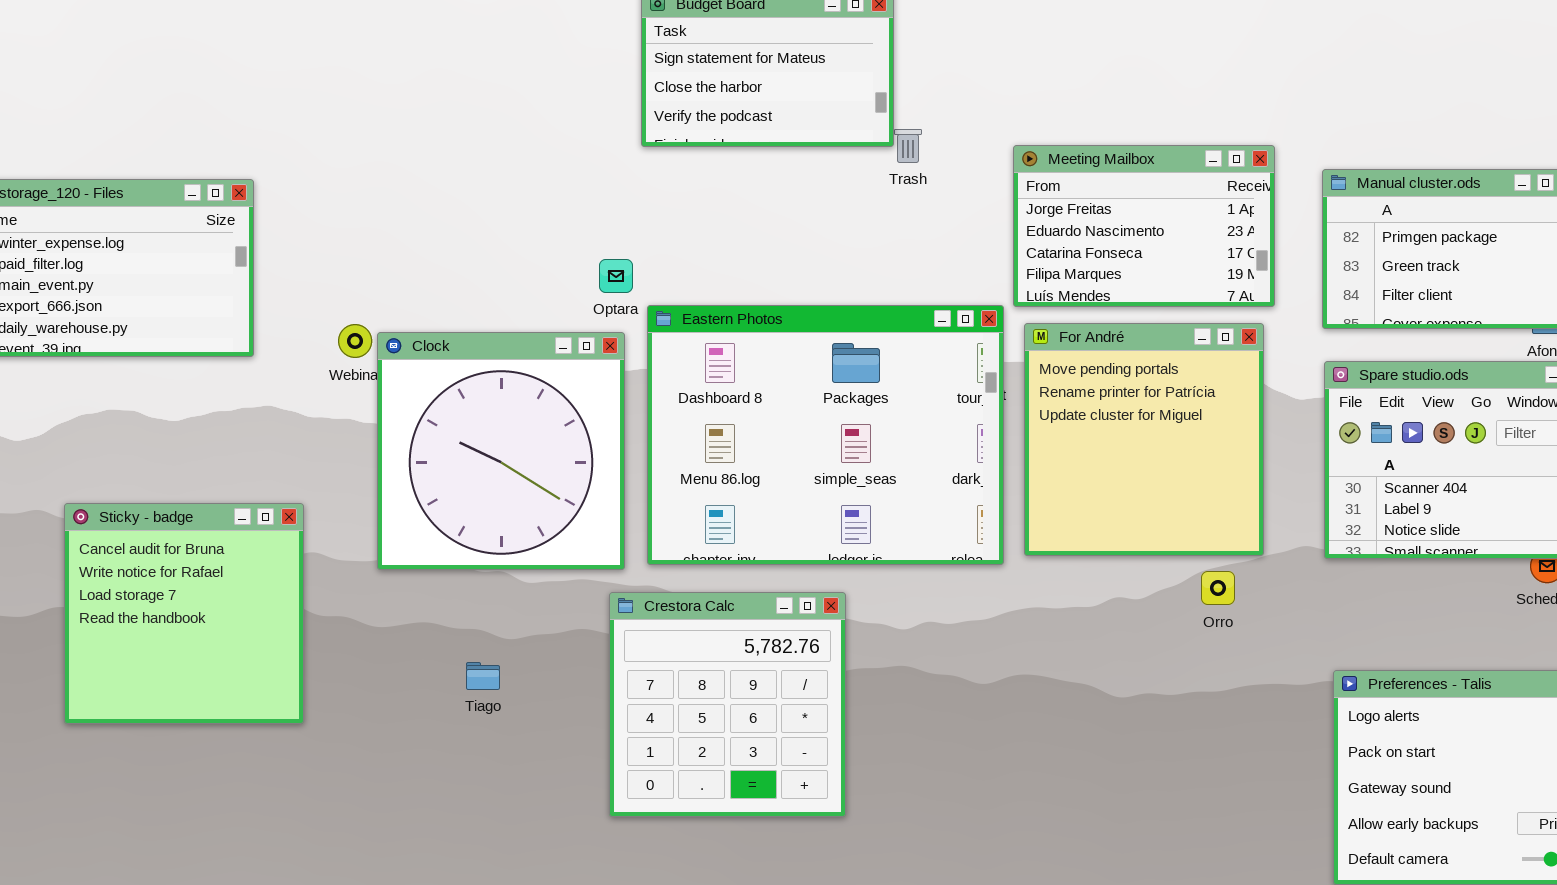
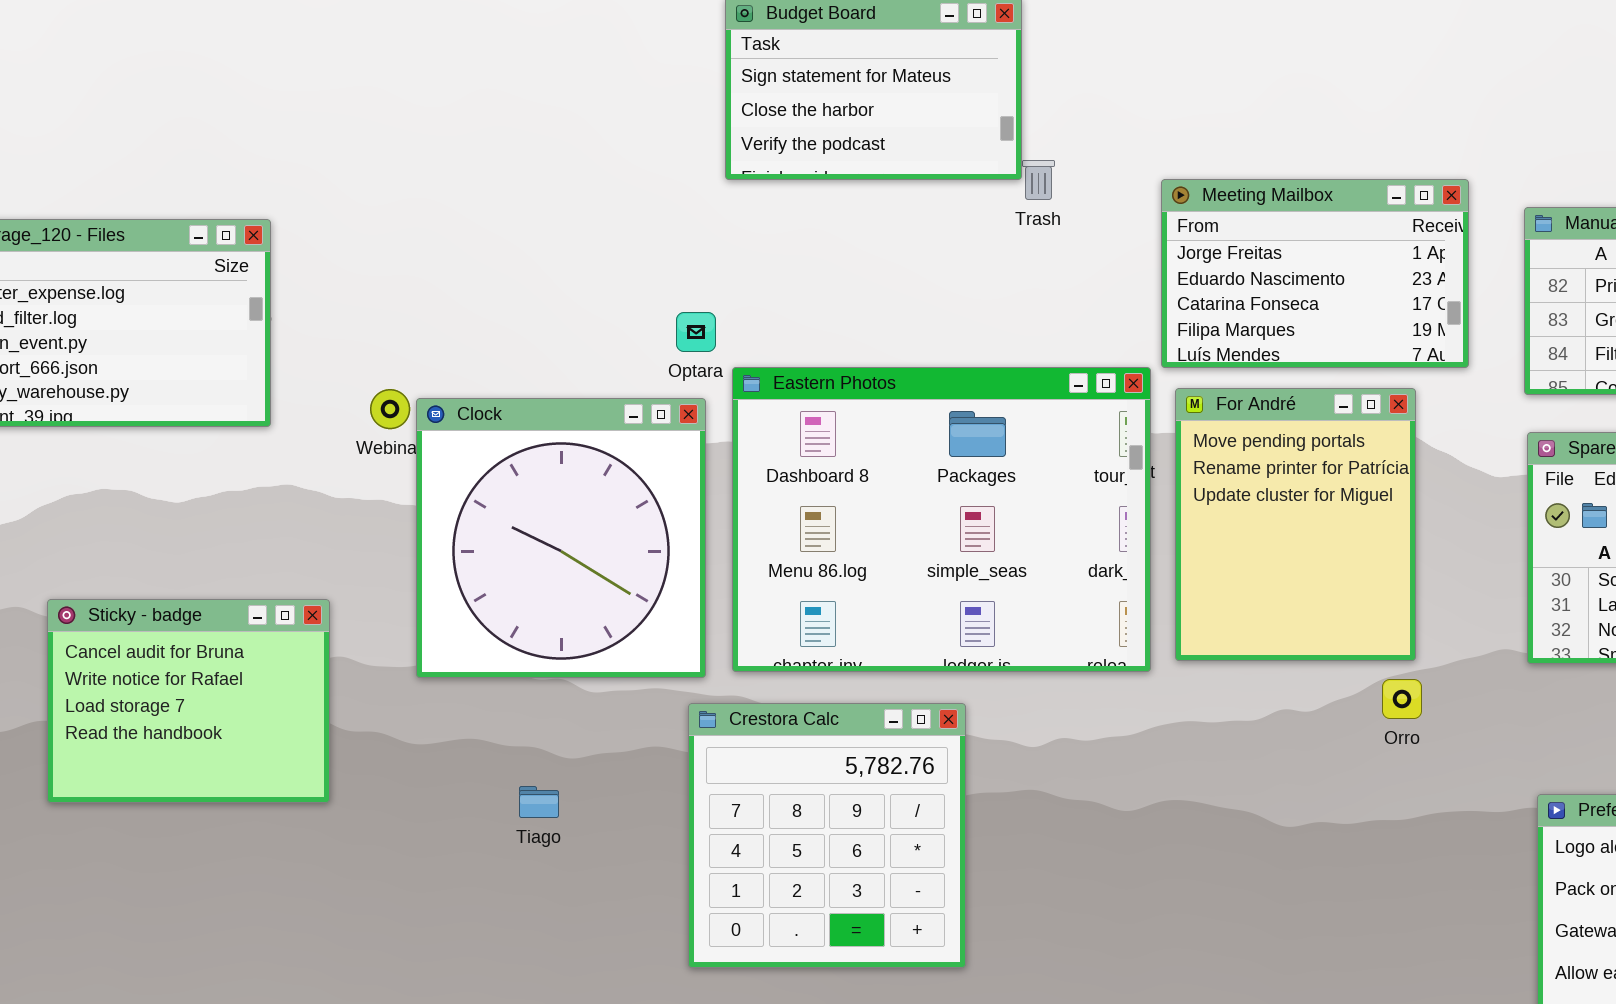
For André: [1024,323,1264,556] -> [1175,388,1416,661], resized
Sticky - badge: [64,503,304,724] -> [47,599,330,803], resized

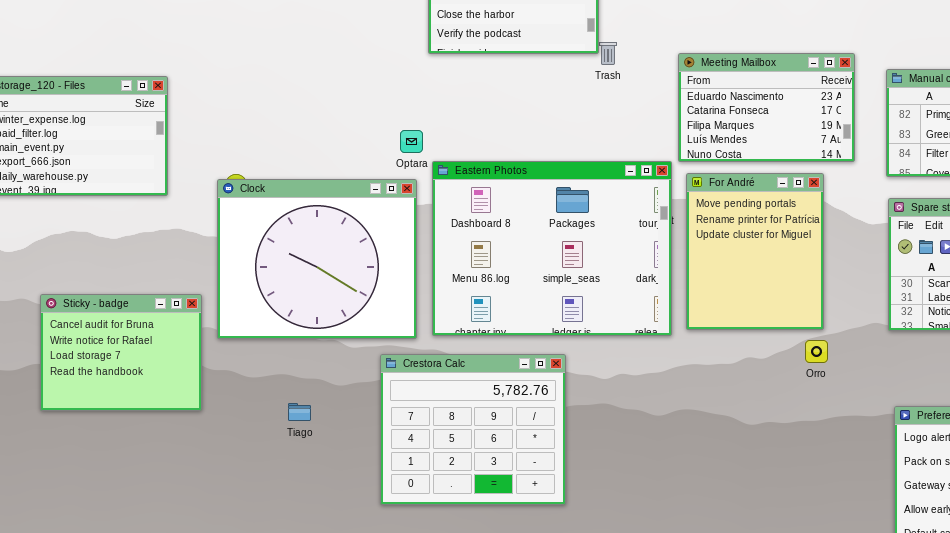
Meeting Mailbox: [1161,179,1469,368] -> [678,53,855,162], scrolled down 1 row
Clock: [416,398,706,678] -> [217,179,417,339], resized
Crestora Calc: [688,703,966,968] -> [380,354,566,505], resized
Tiago: [519,786,559,818] -> [288,403,311,421], moved

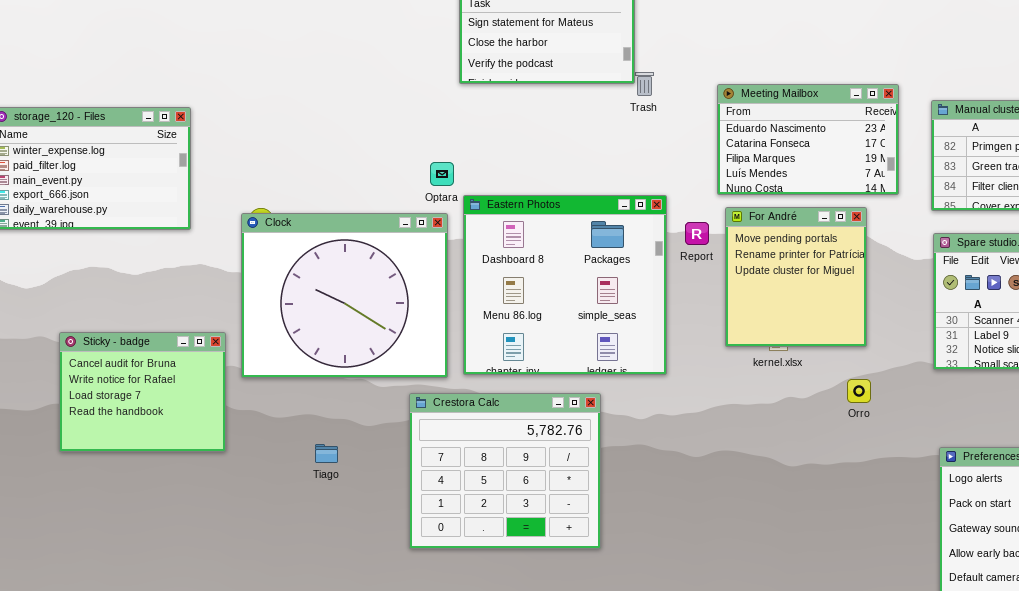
Eastern Photos: [432,161,672,336] -> [463,195,667,375], resized
For André: [686,173,824,330] -> [725,207,867,347], resized

